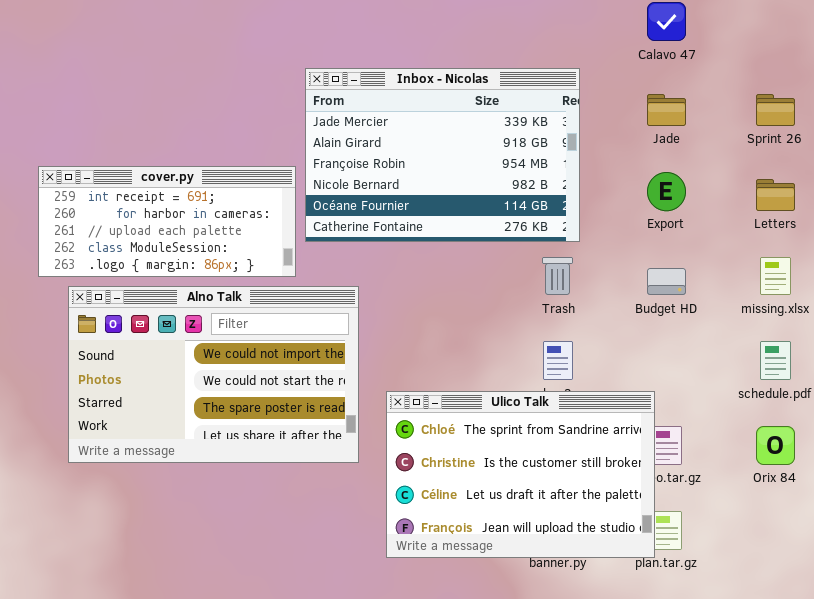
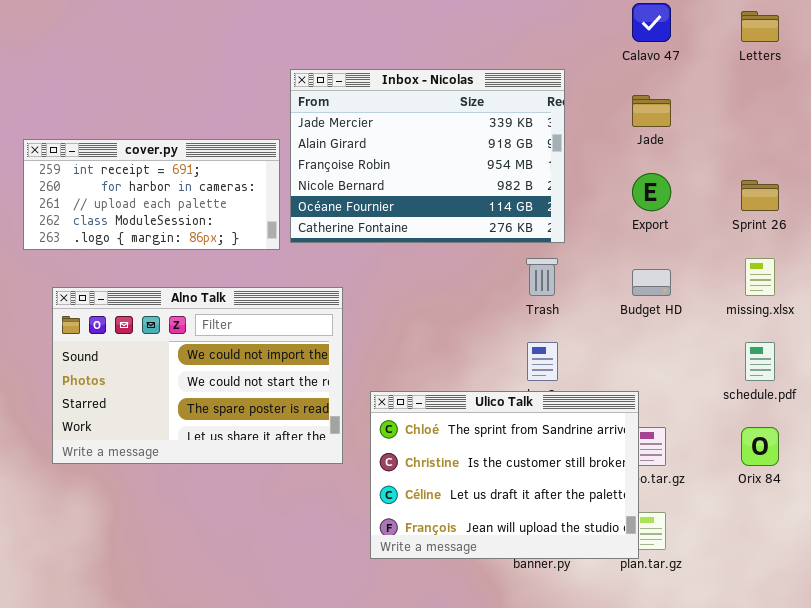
Sprint 26: [756,94,795,126] -> [741,180,779,211], moved
cover.py: [38,166,296,277] -> [23,139,280,250], moved
Letters: [756,179,795,211] -> [741,11,779,42], moved

